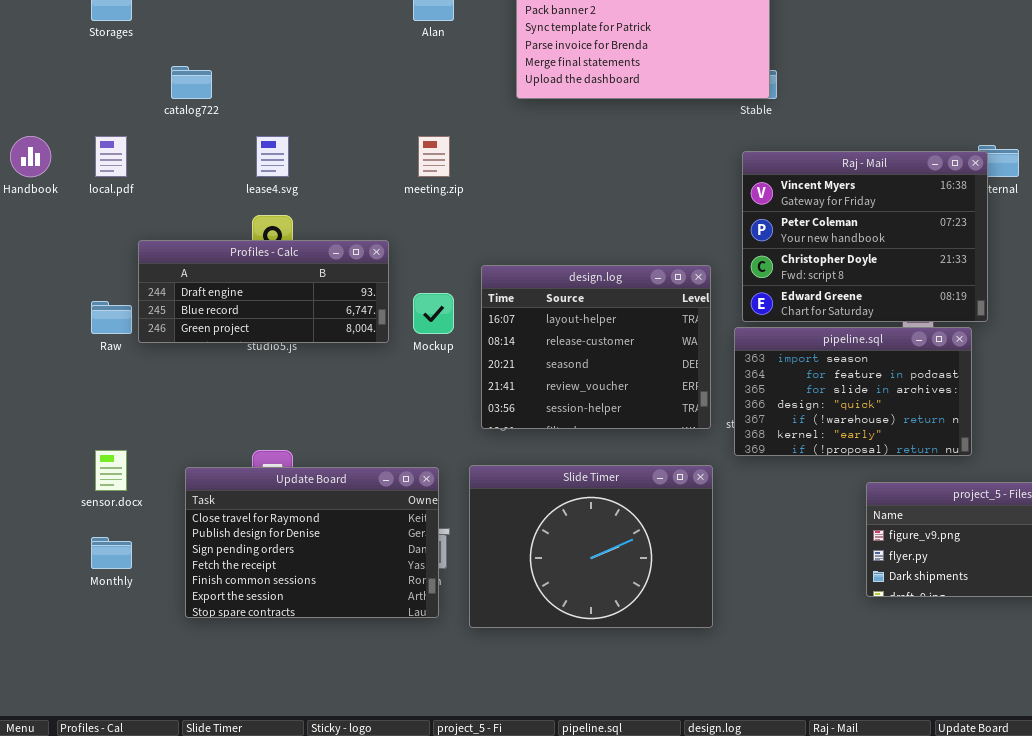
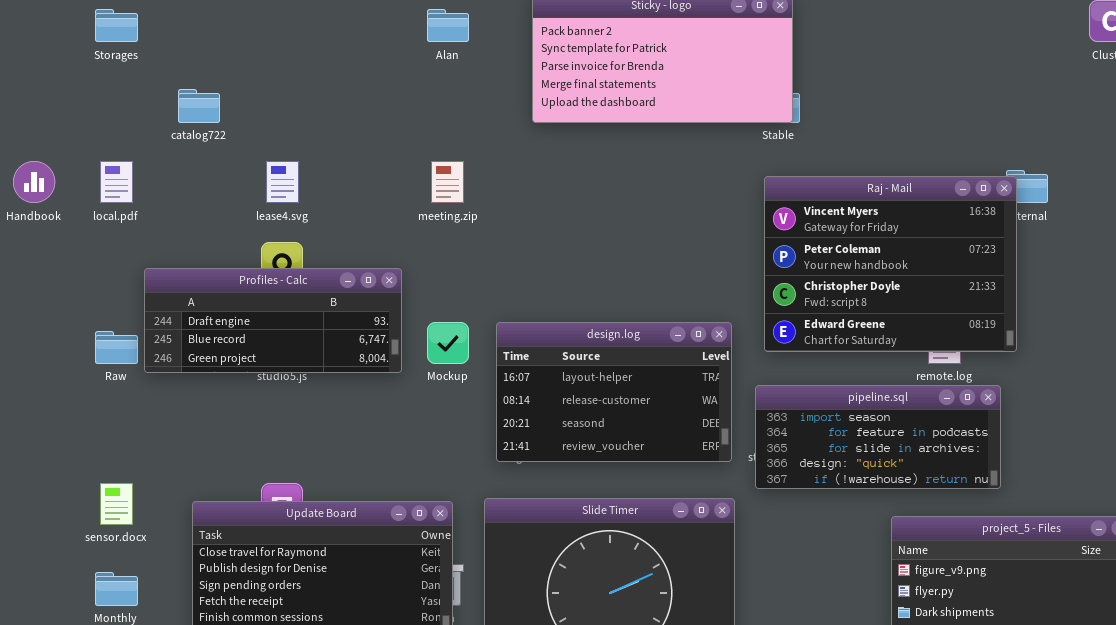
design.log: [481,265,711,429] -> [496,322,732,462], resized
pipeline.sql: [734,327,972,456] -> [755,385,1001,489], resized

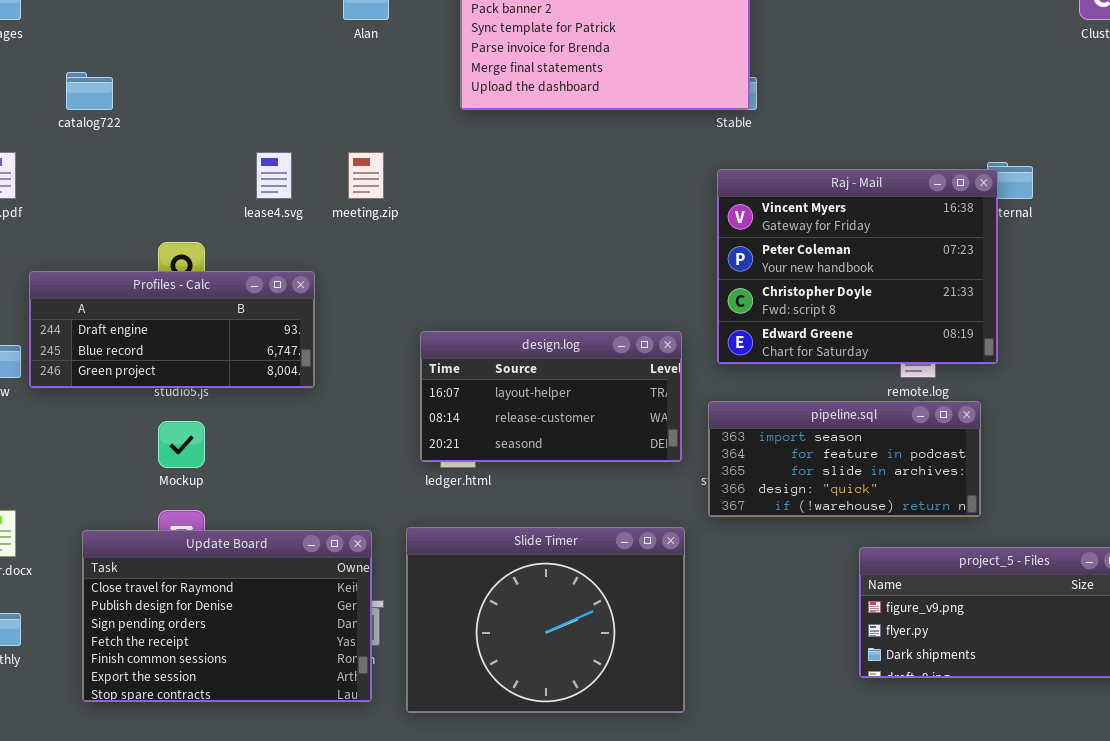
lease4.svg: [266,161,299,203] -> [256,152,292,199], moved
Mockup: [427,322,469,364] -> [158,421,205,468], moved
design.log: [496,322,732,462] -> [420,331,682,462], resized

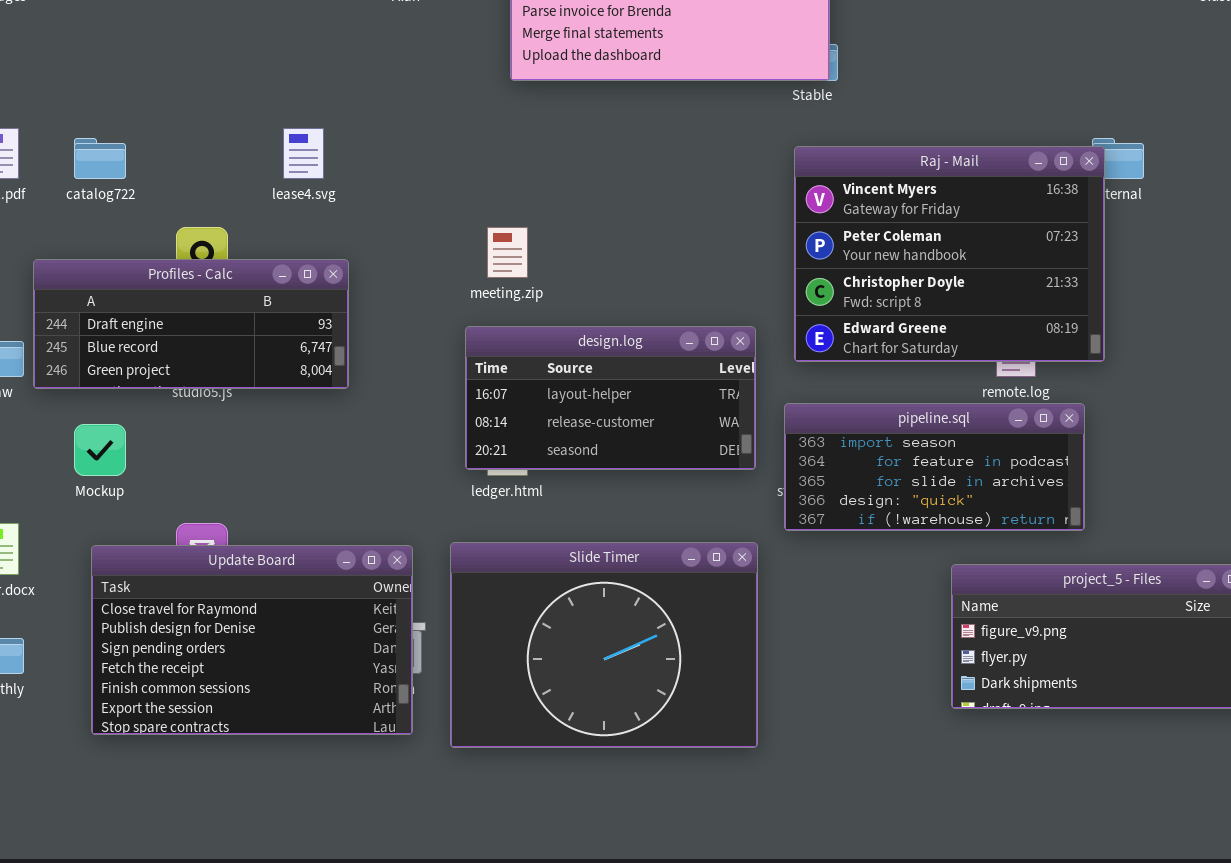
catalog722: [66,72,113,110] -> [74,138,126,179], moved
meeting.zip: [348,152,384,199] -> [487,227,528,278], moved
Mockup: [158,421,205,468] -> [74,424,126,476], moved

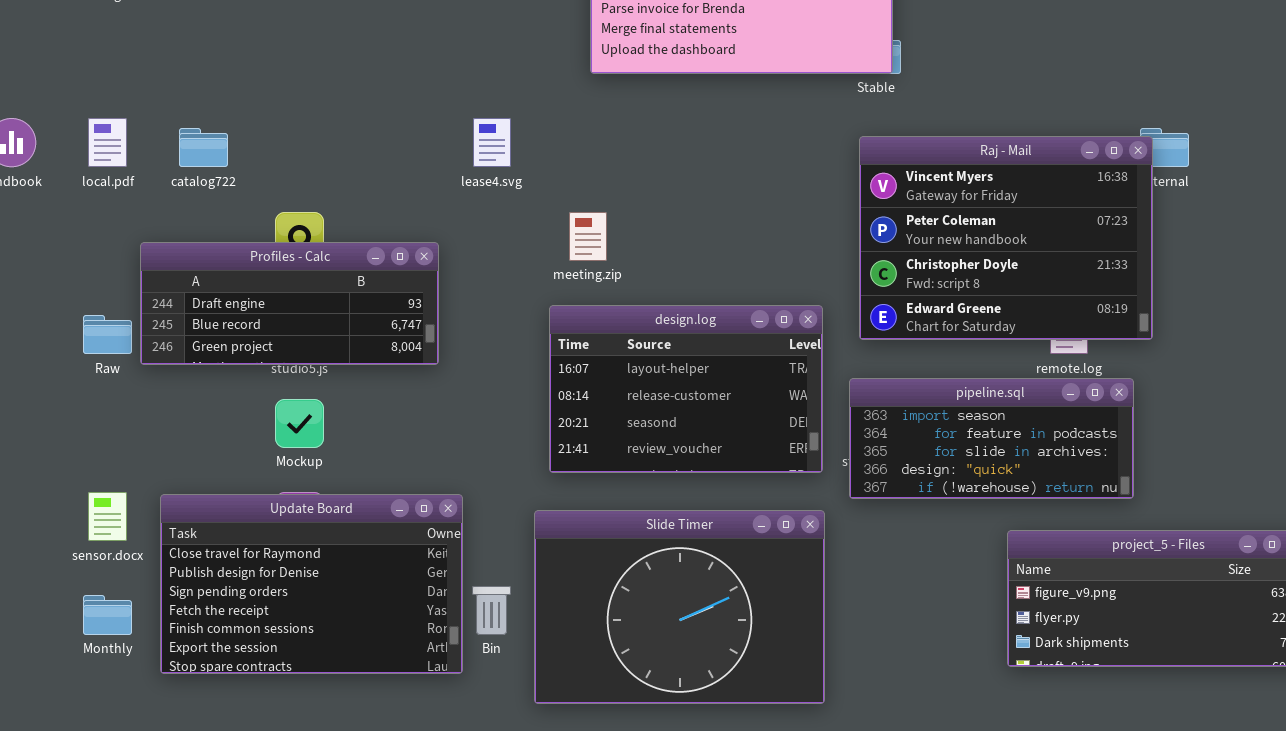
lease4.svg: [283,128,324,179] -> [473,118,511,167], moved
design.log: [465,326,756,470] -> [549,305,823,473], resized
Mockup: [74,424,126,476] -> [275,399,324,448], moved
Update Board: [91,545,413,735] -> [160,494,463,674], moved

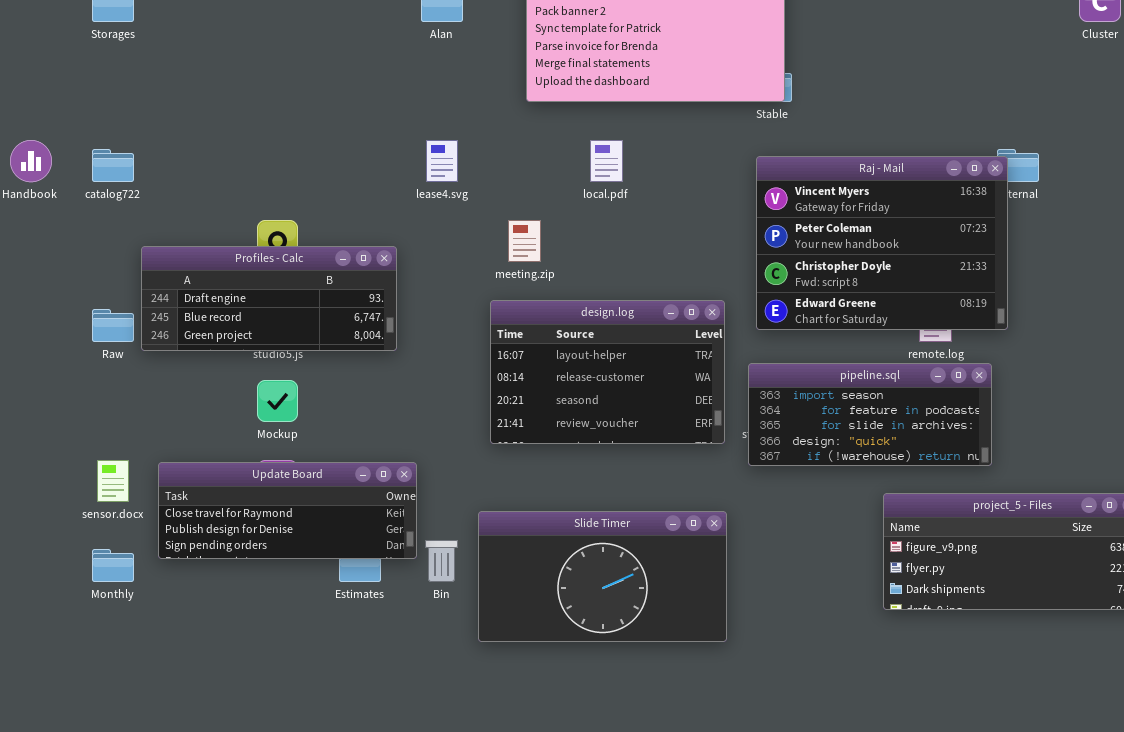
local.pdf: [88,118,127,167] -> [590,140,623,182], moved
catalog722: [179,128,228,167] -> [92,149,134,182], moved
Update Board: [160,494,463,674] -> [158,462,417,559], resized
Slide Timer: [534,510,825,704] -> [478,511,727,642], resized

